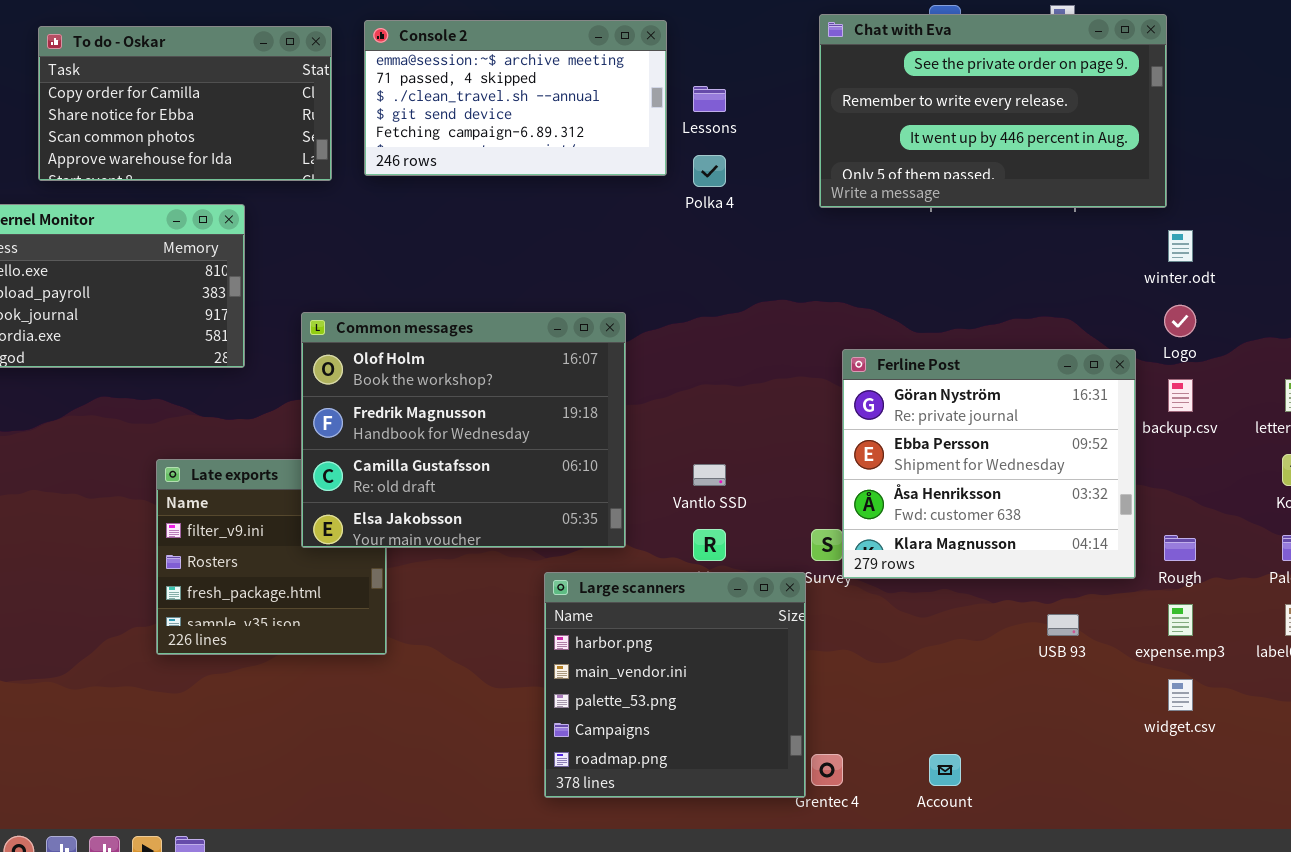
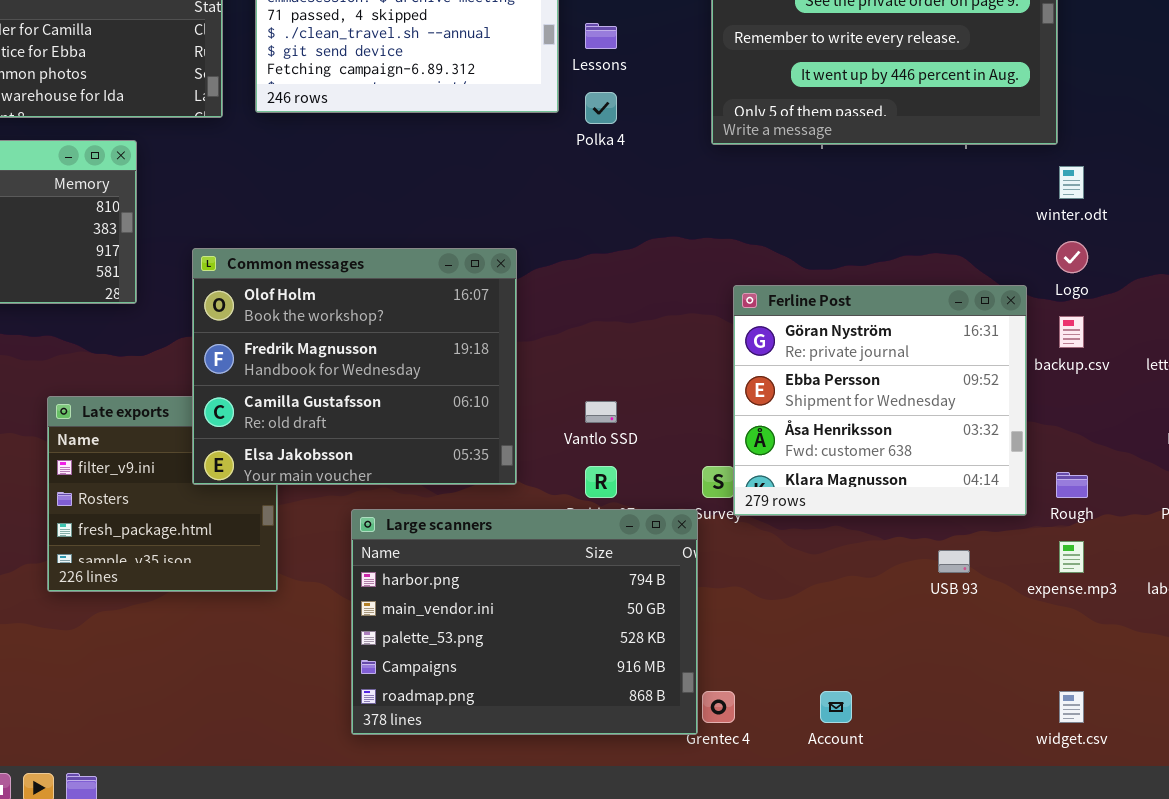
Large scanners: [544,572,806,798] -> [351,509,698,735], resized
widget.csv: [1168,679,1193,711] -> [1059,691,1084,723], moved

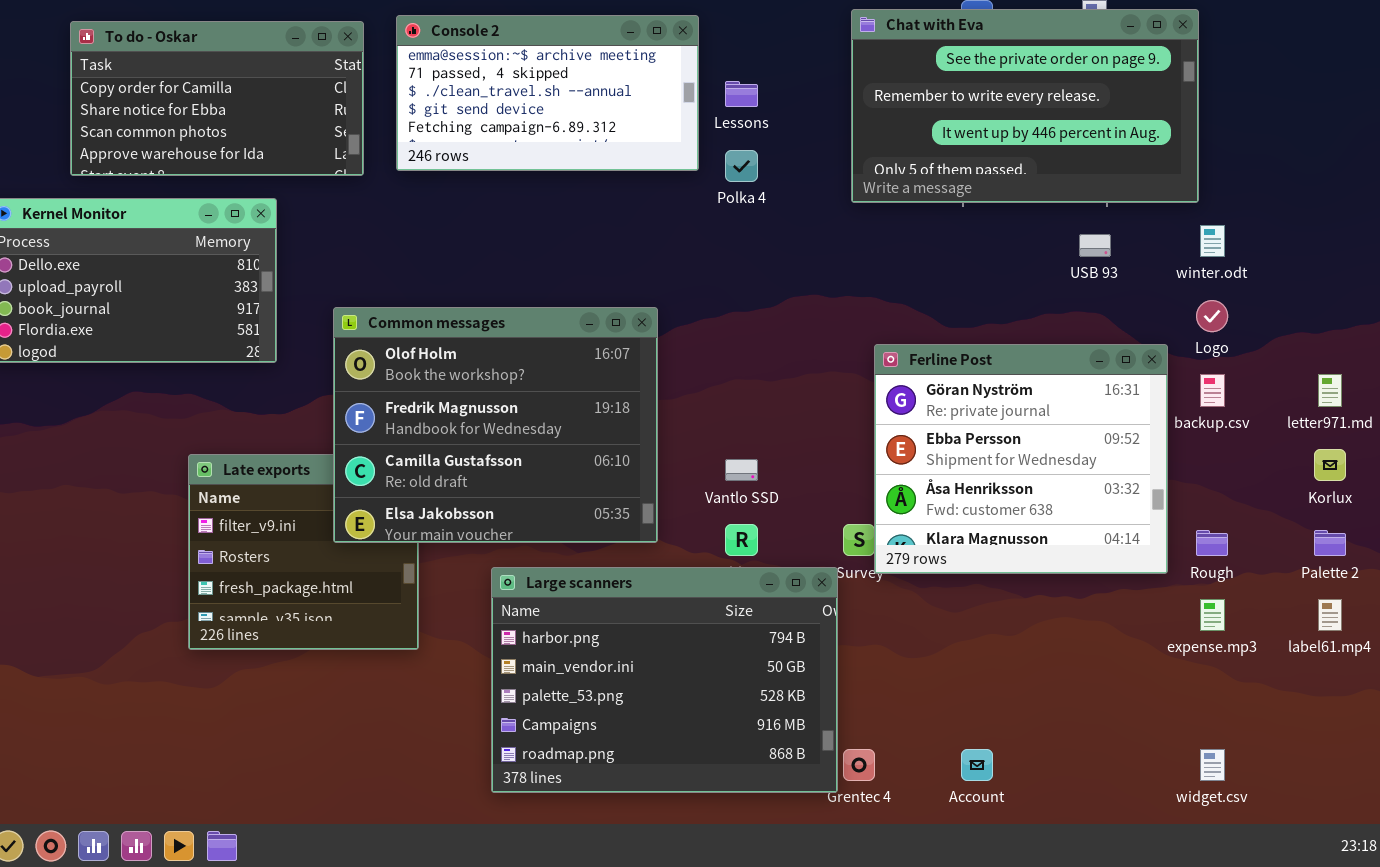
USB 93: [938,550,970,573] -> [1079,234,1111,257], moved

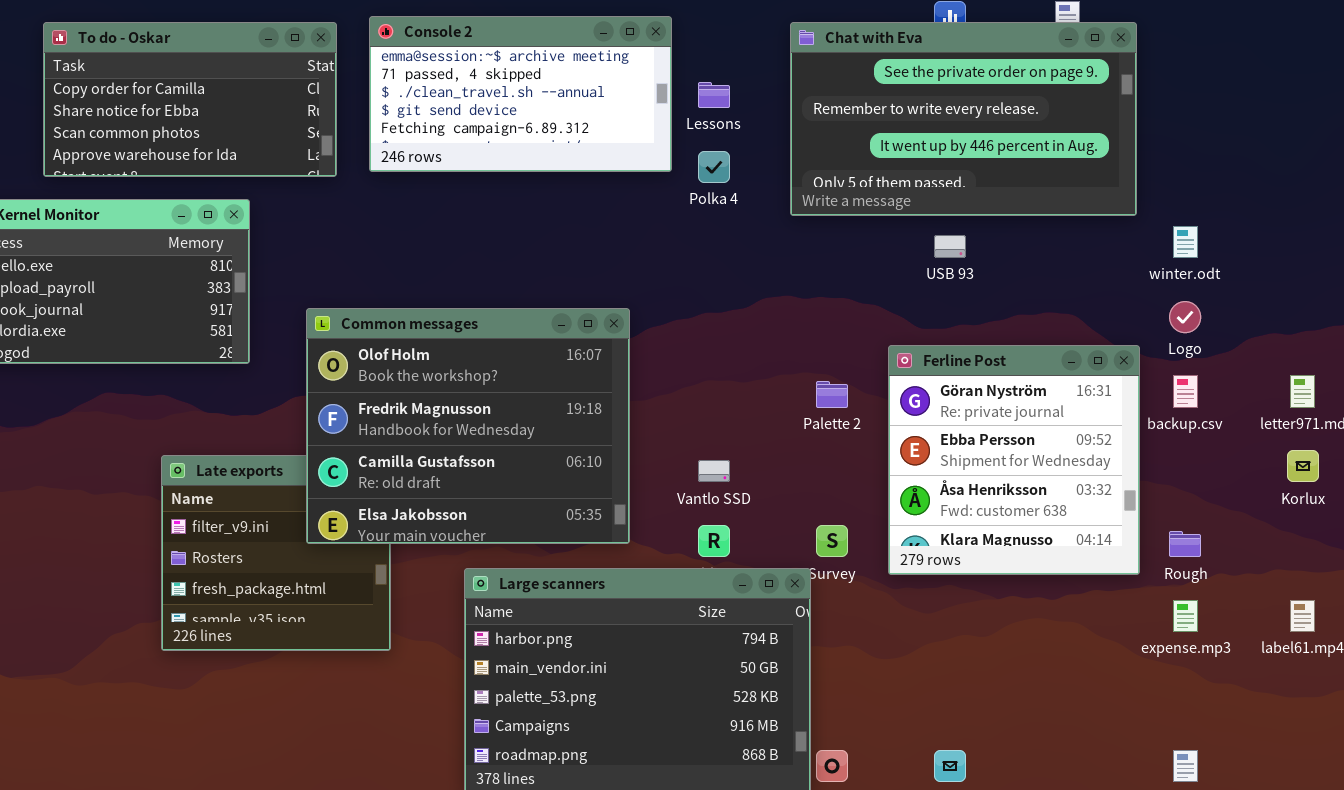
Chat with Eva: [851,9,1199,203] -> [790,22,1137,216], moved
USB 93: [1079,234,1111,257] -> [934,235,966,258], moved
Ferline Post: [874,344,1168,574] -> [888,345,1140,575], resized
Palette 2: [1314,530,1346,556] -> [816,381,848,408], moved

